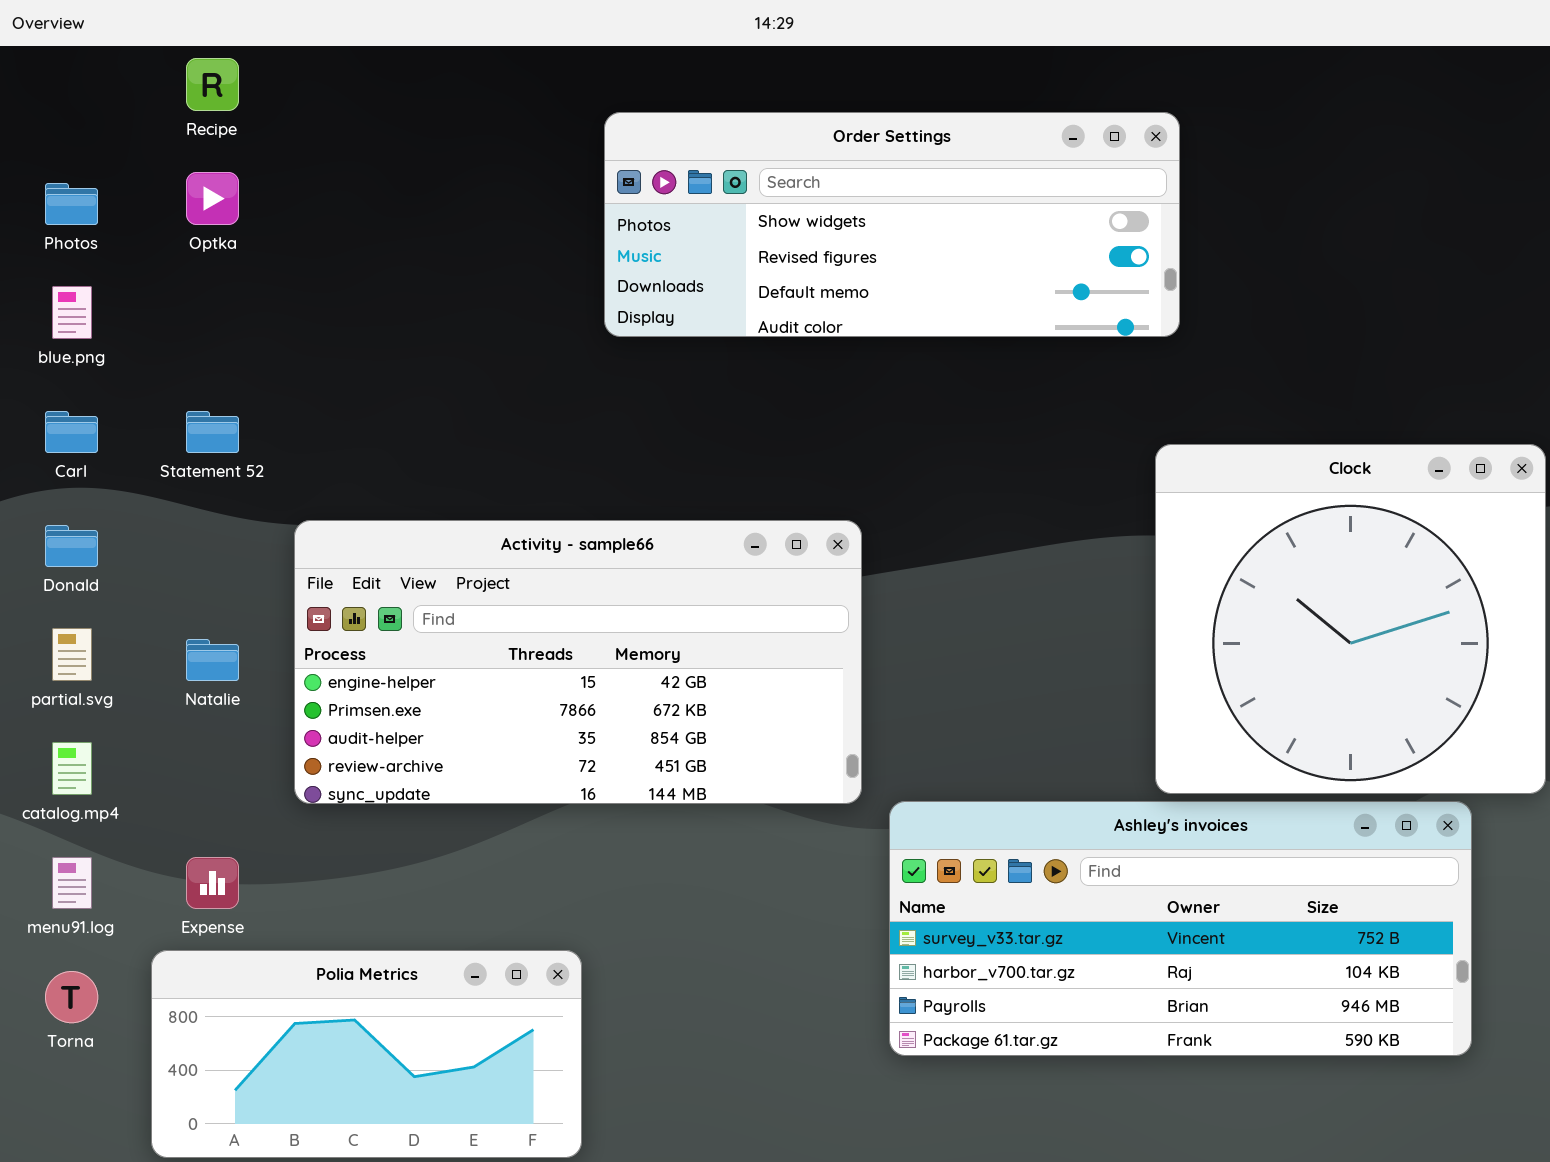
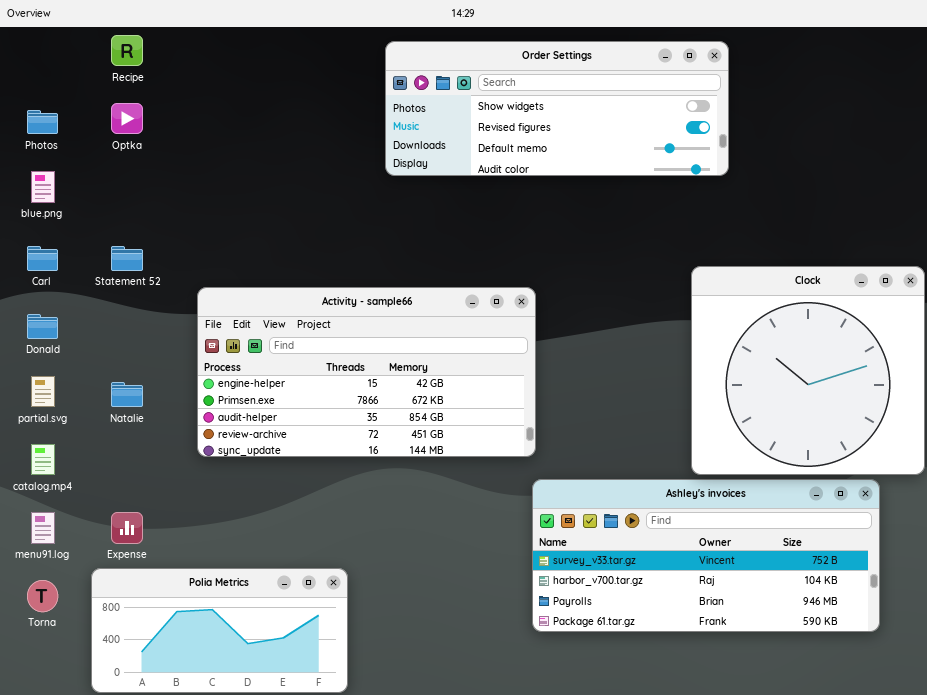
Order Settings: [604,112,1180,337] -> [385,41,729,176], moved
Activity - sample66: [294,520,862,804] -> [197,287,536,457], moved

